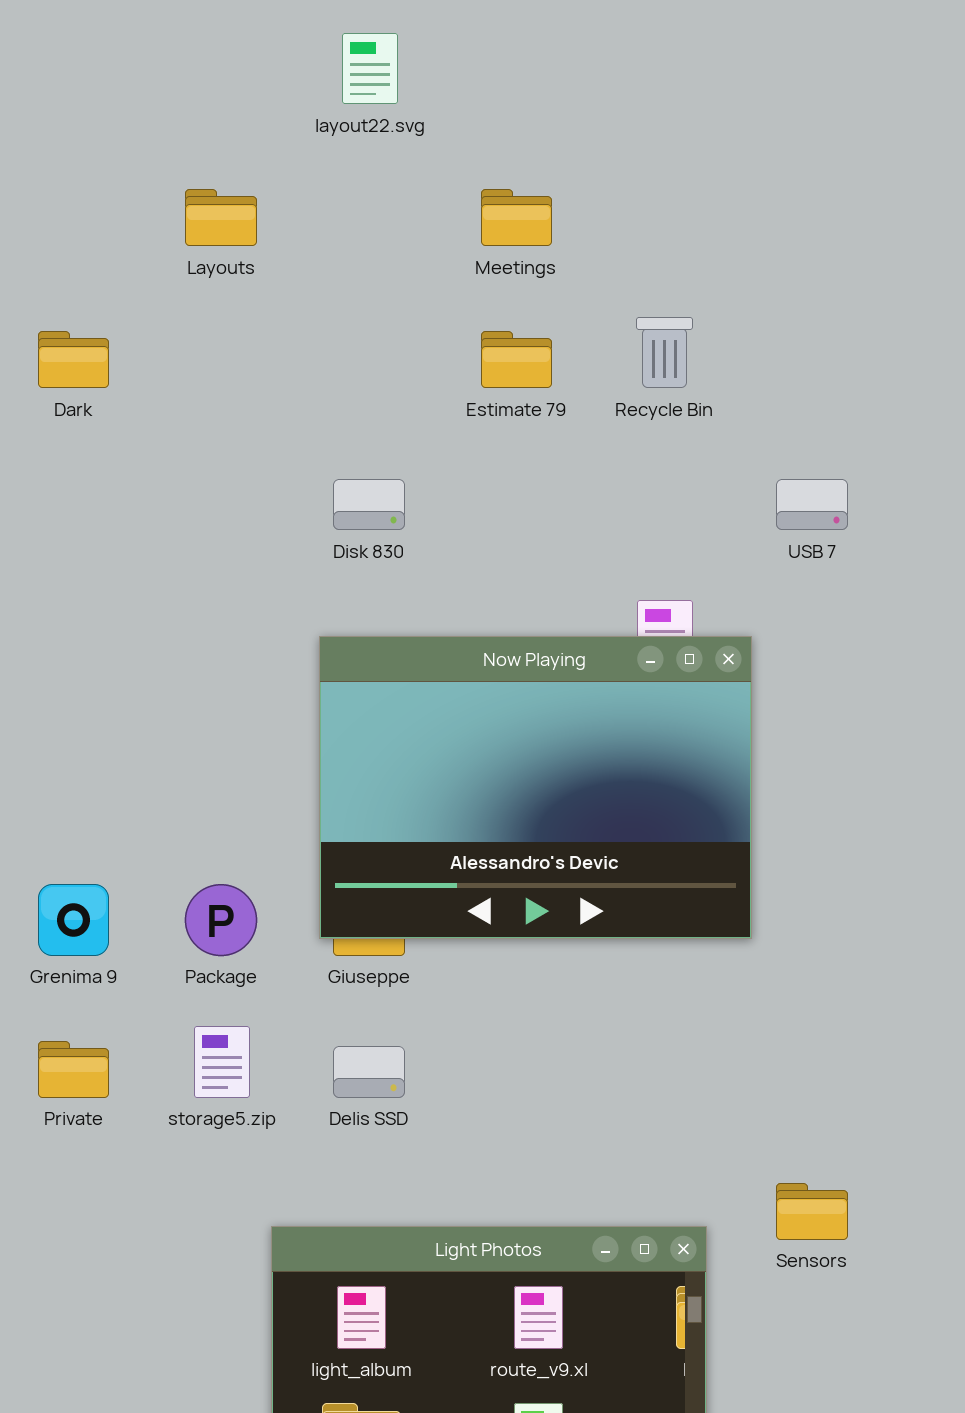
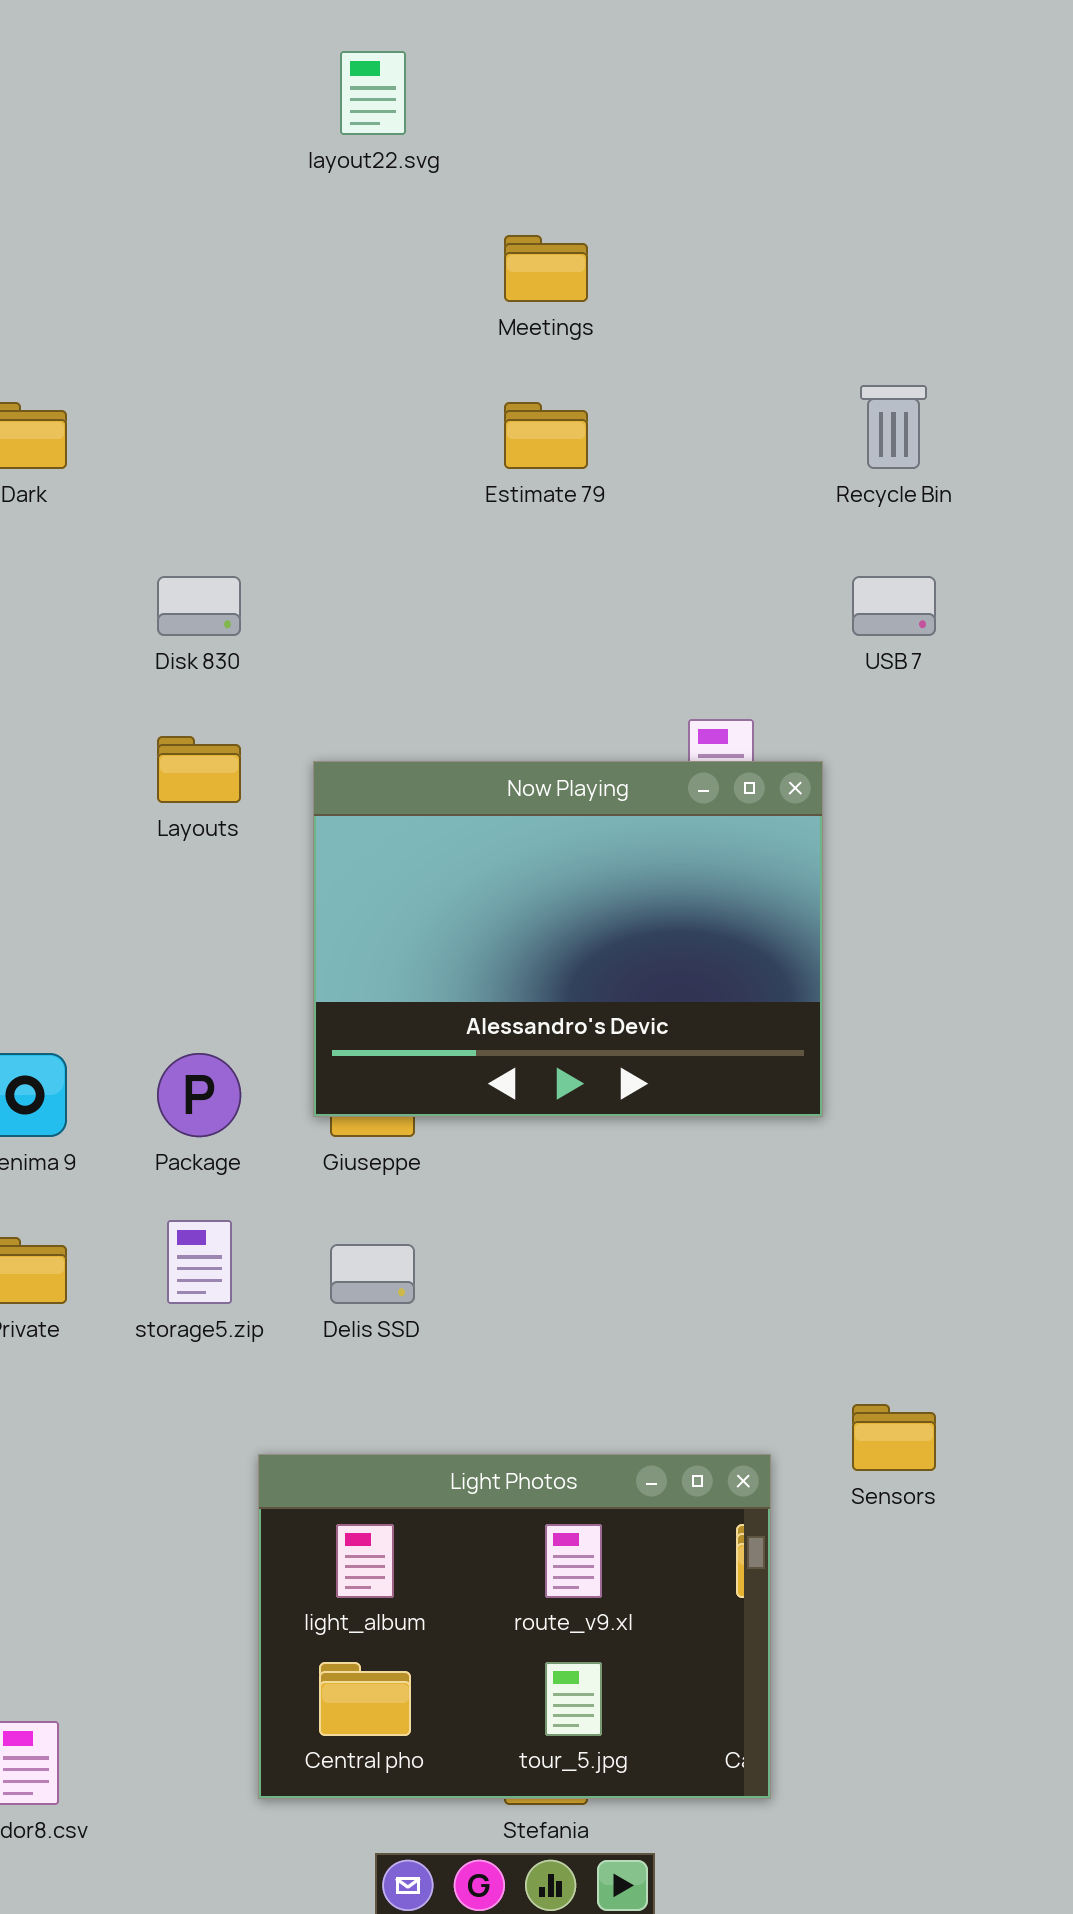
Layouts: [185,189,257,246] -> [157,736,241,803], moved
Recycle Bin: [636,317,693,388] -> [860,385,927,469], moved
Disk 830: [333,479,405,530] -> [157,576,241,636], moved

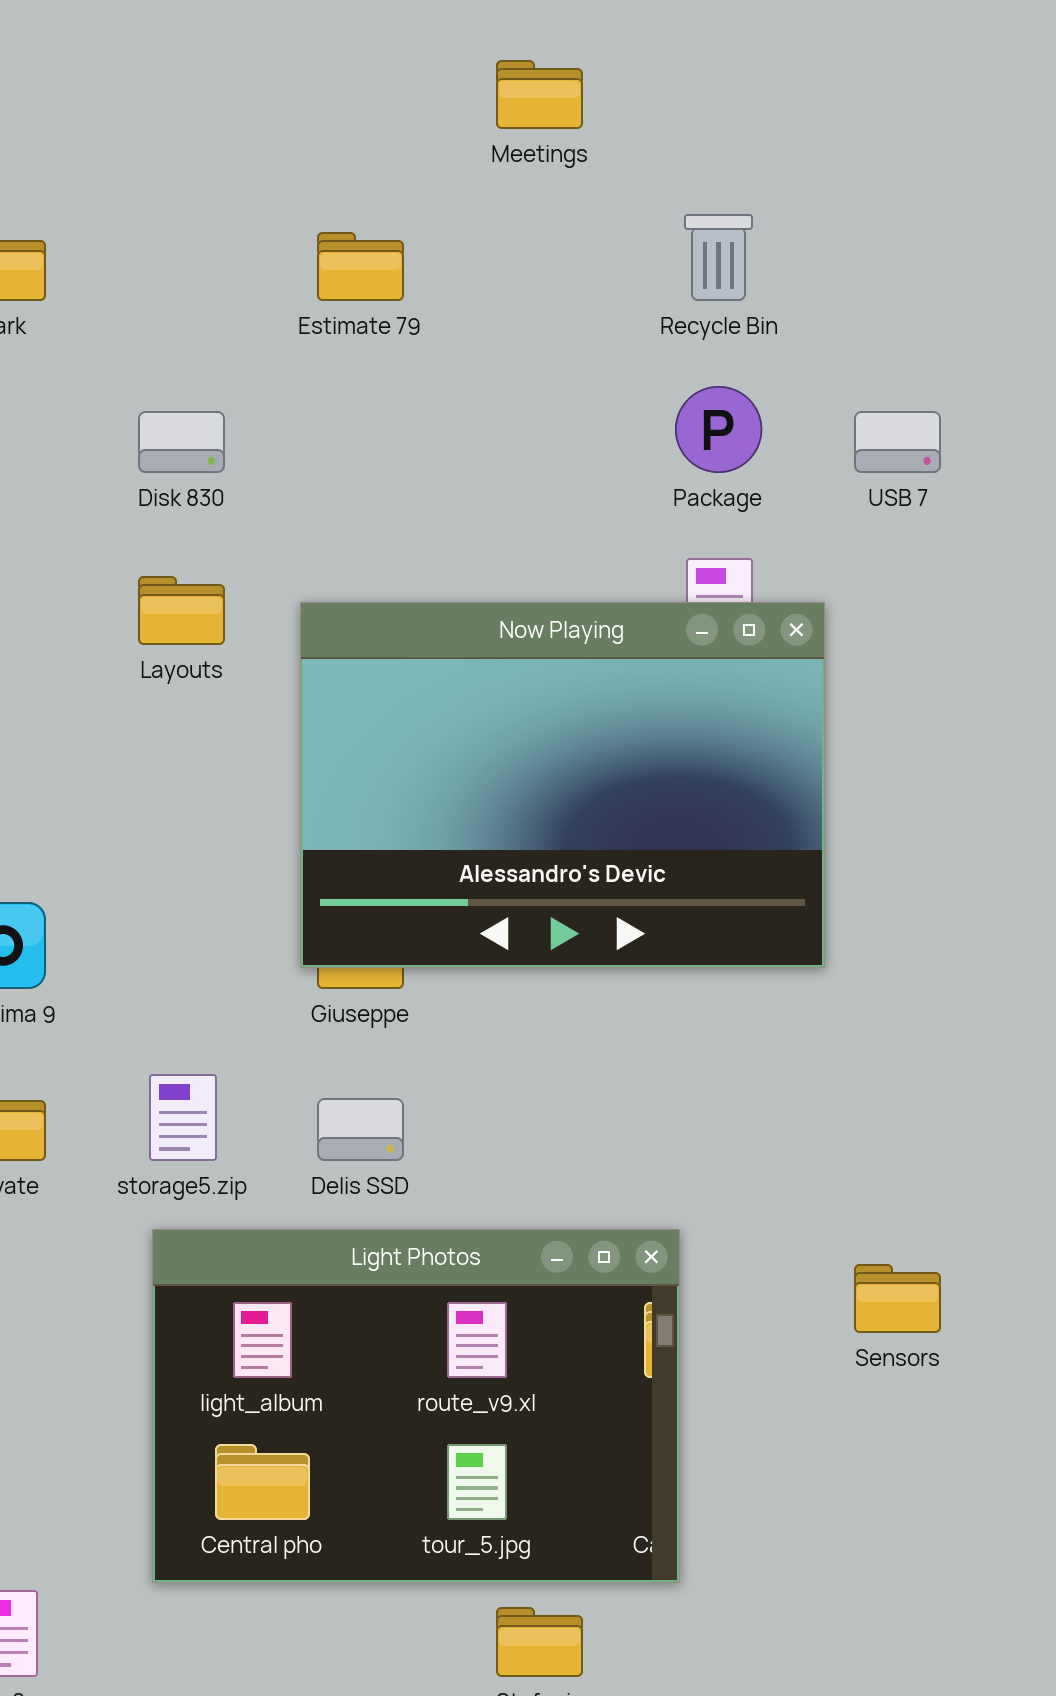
Recycle Bin: [860,385,927,469] -> [684,214,753,301], moved
Estimate 79: [504,402,588,469] -> [317,232,404,301], moved
Package: [157,1053,241,1137] -> [675,386,762,473], moved
Light Photos: [258,1454,771,1799] -> [152,1229,680,1583], moved

